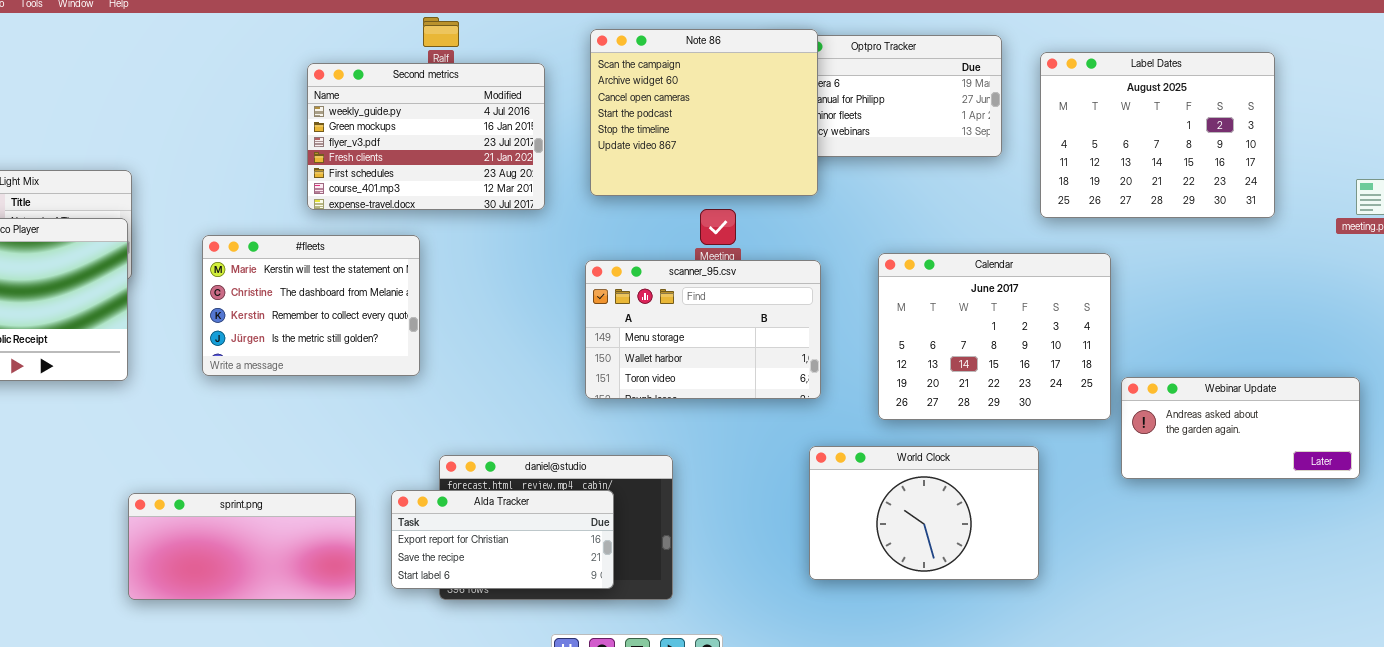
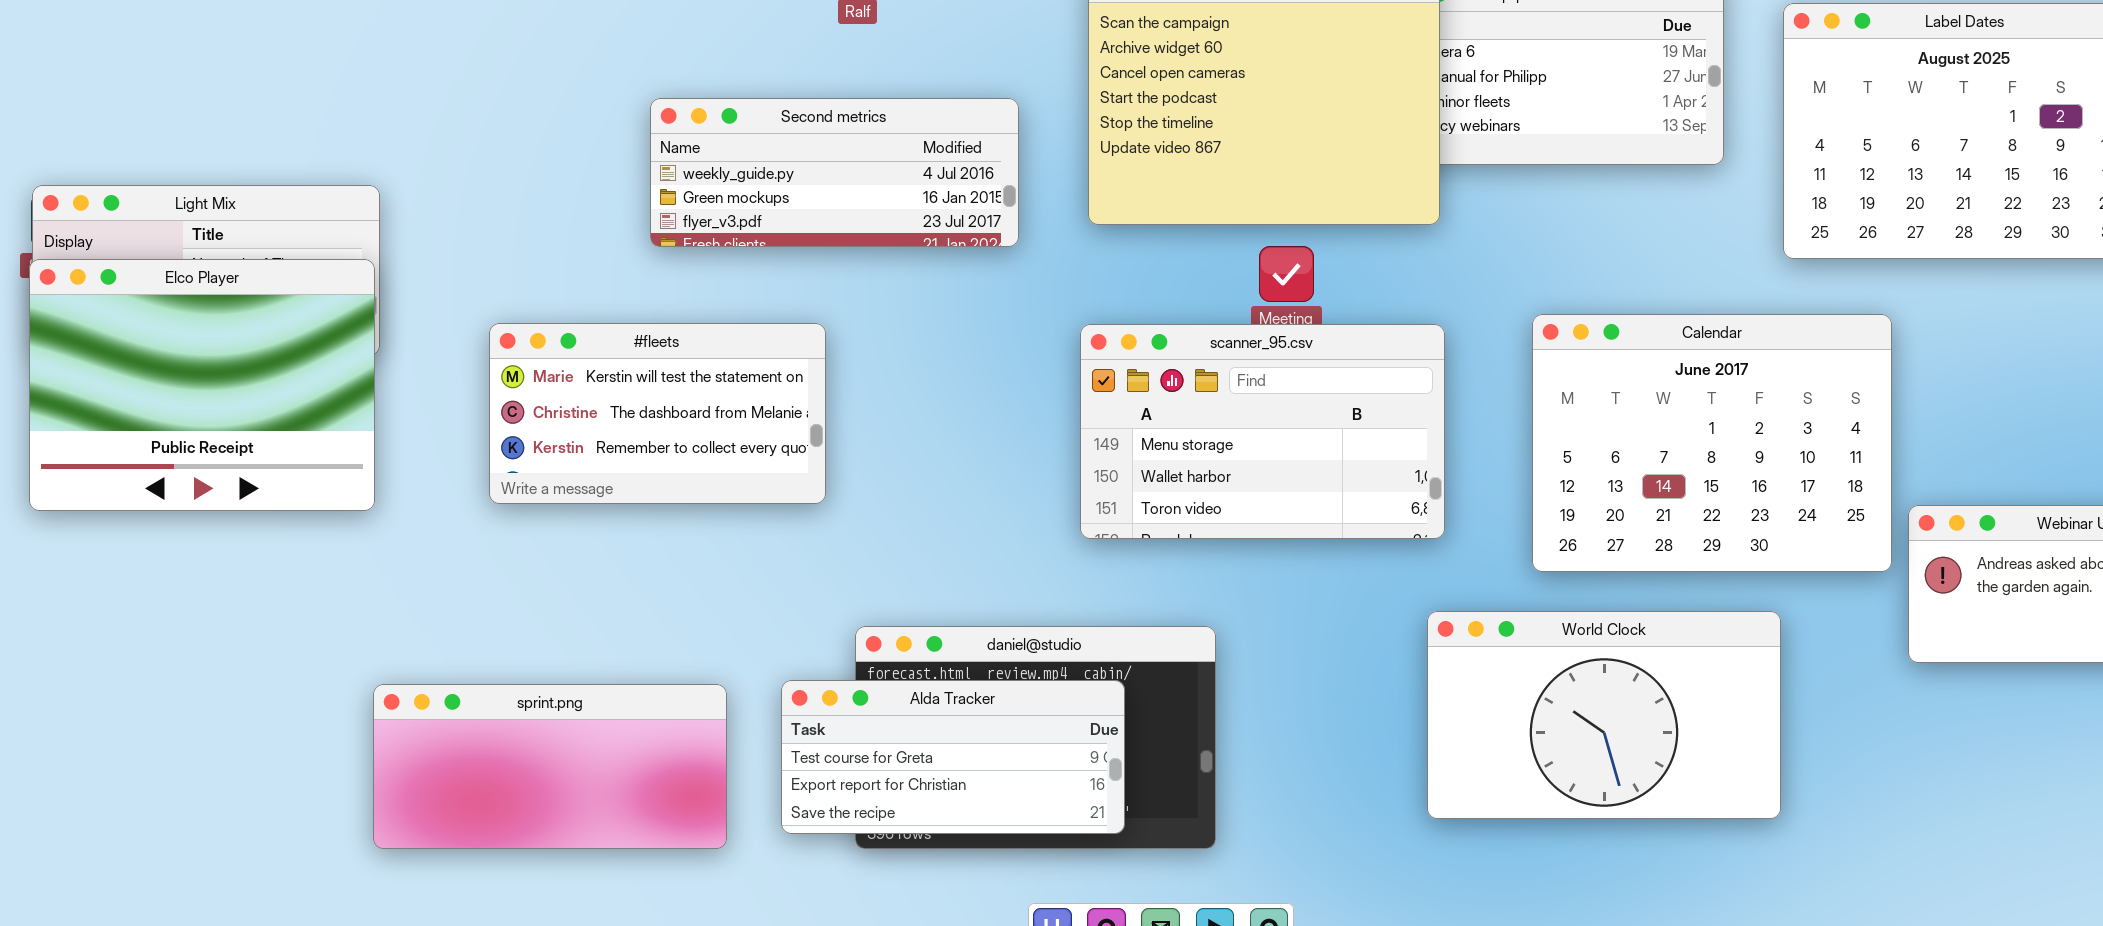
Second metrics: [307,63,545,210] -> [650,98,1019,247], resized
#fleets: [202,235,420,376] -> [489,323,826,504], resized
Alda Tracker: [391,490,614,589] -> [781,680,1125,834], scrolled up 1 row

